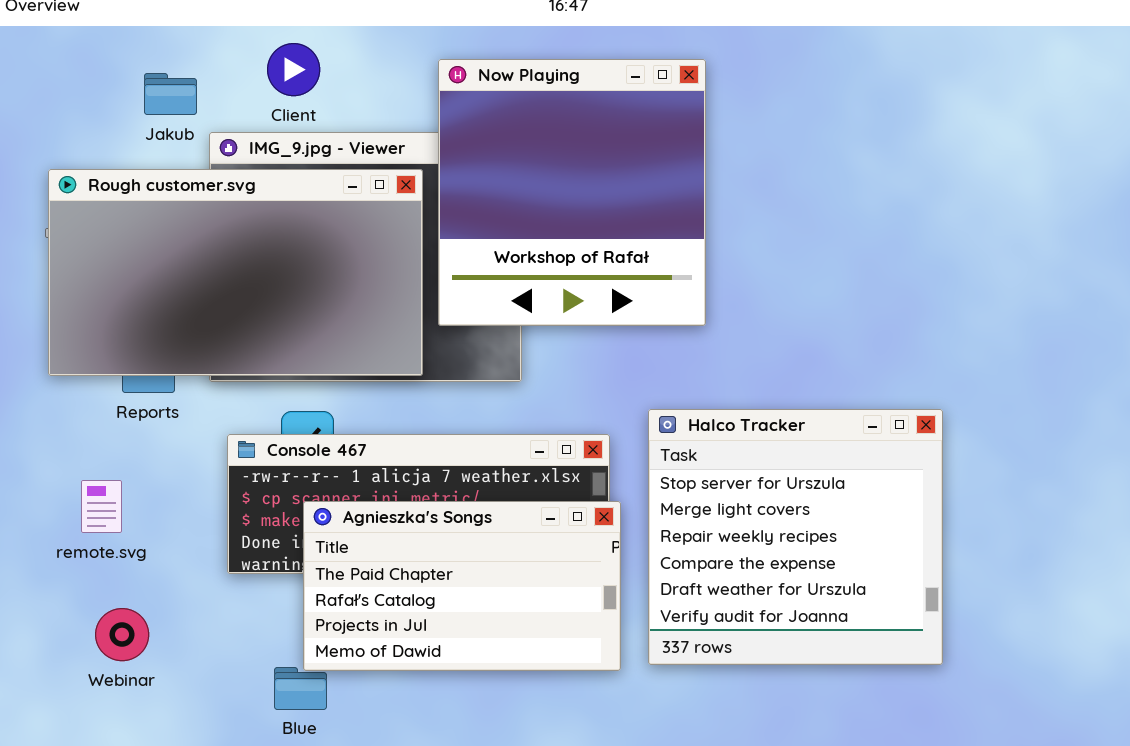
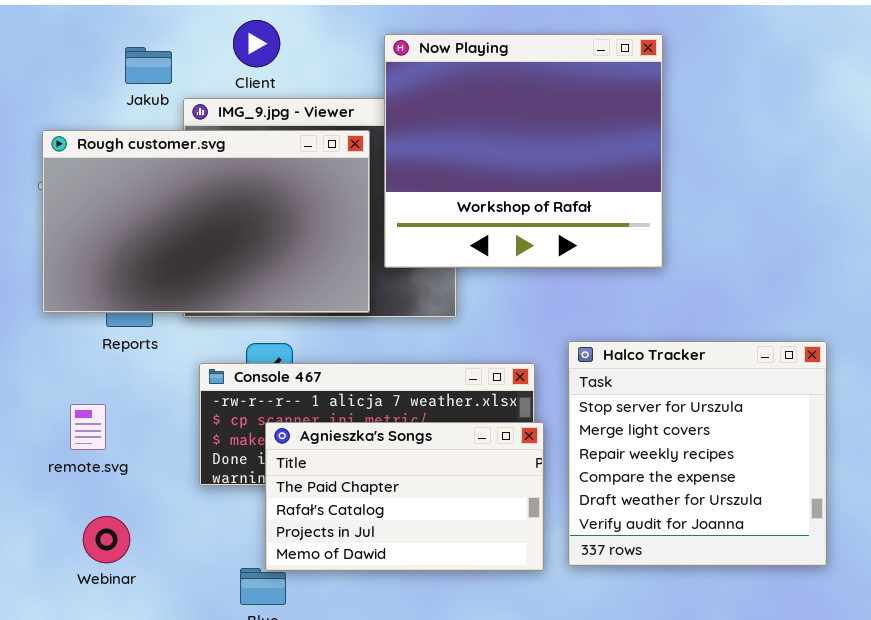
Now Playing: [438,59,706,326] -> [384,34,663,268], resized

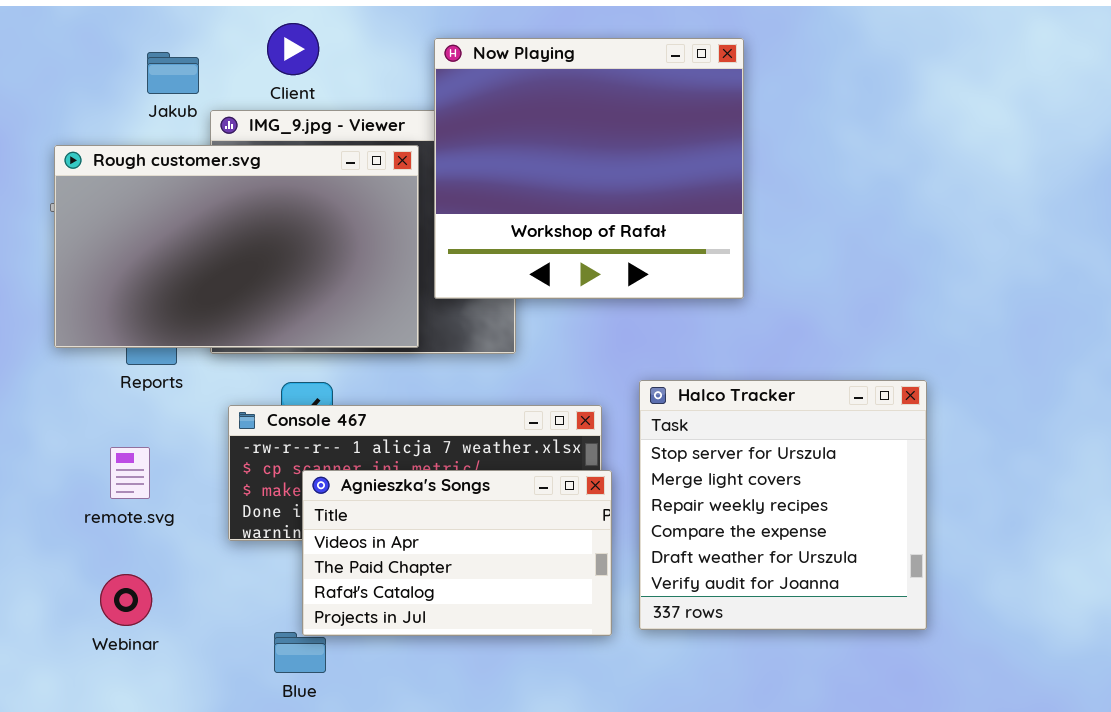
remote.svg: [70,404,106,450] -> [110,447,150,499], moved
Agnieszka's Songs: [265,422,544,571] -> [302,470,612,636], scrolled up 1 row

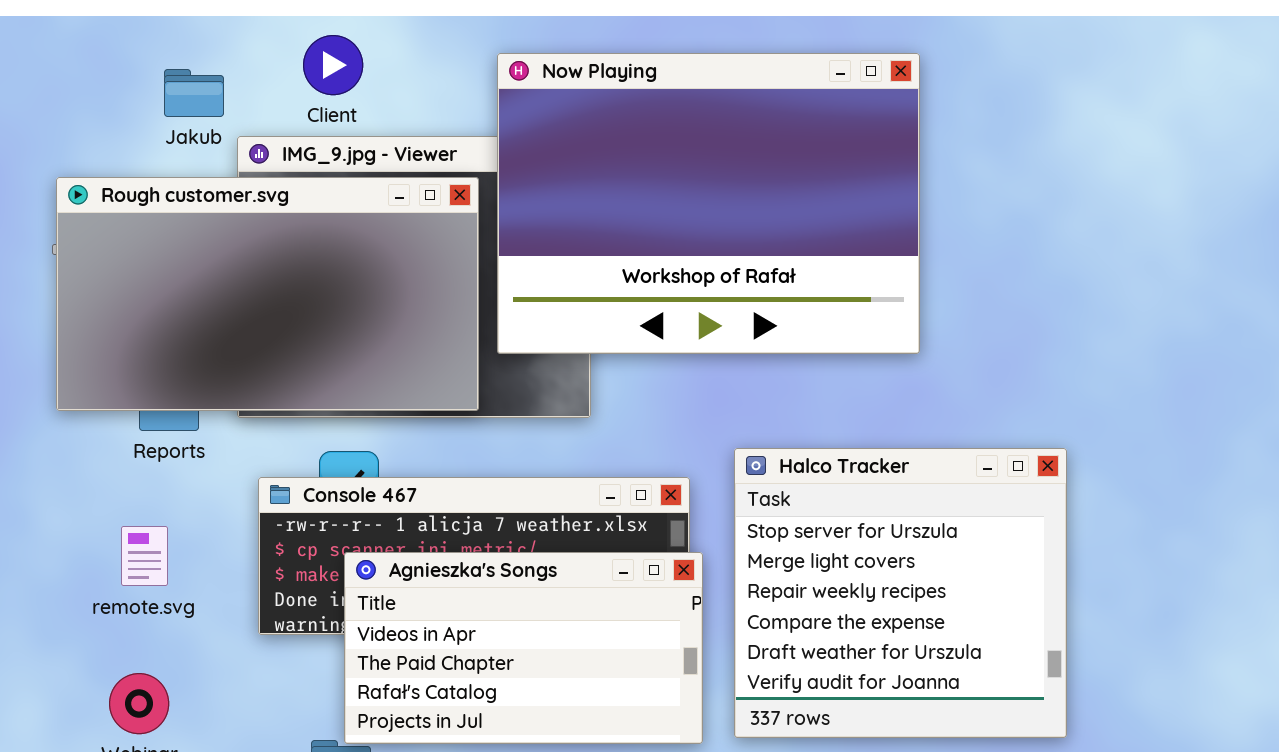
Now Playing: [434,38,744,299] -> [497,53,920,354], resized

